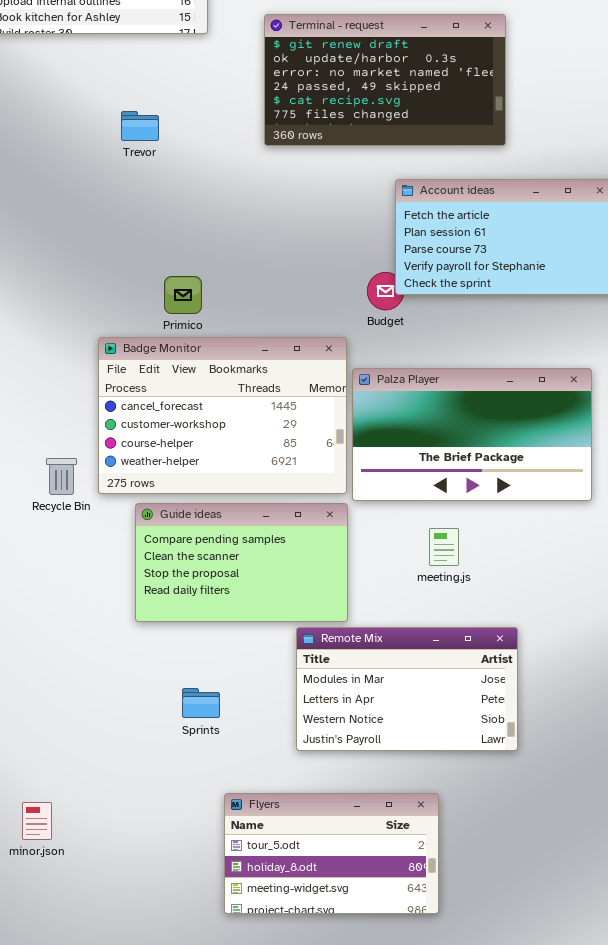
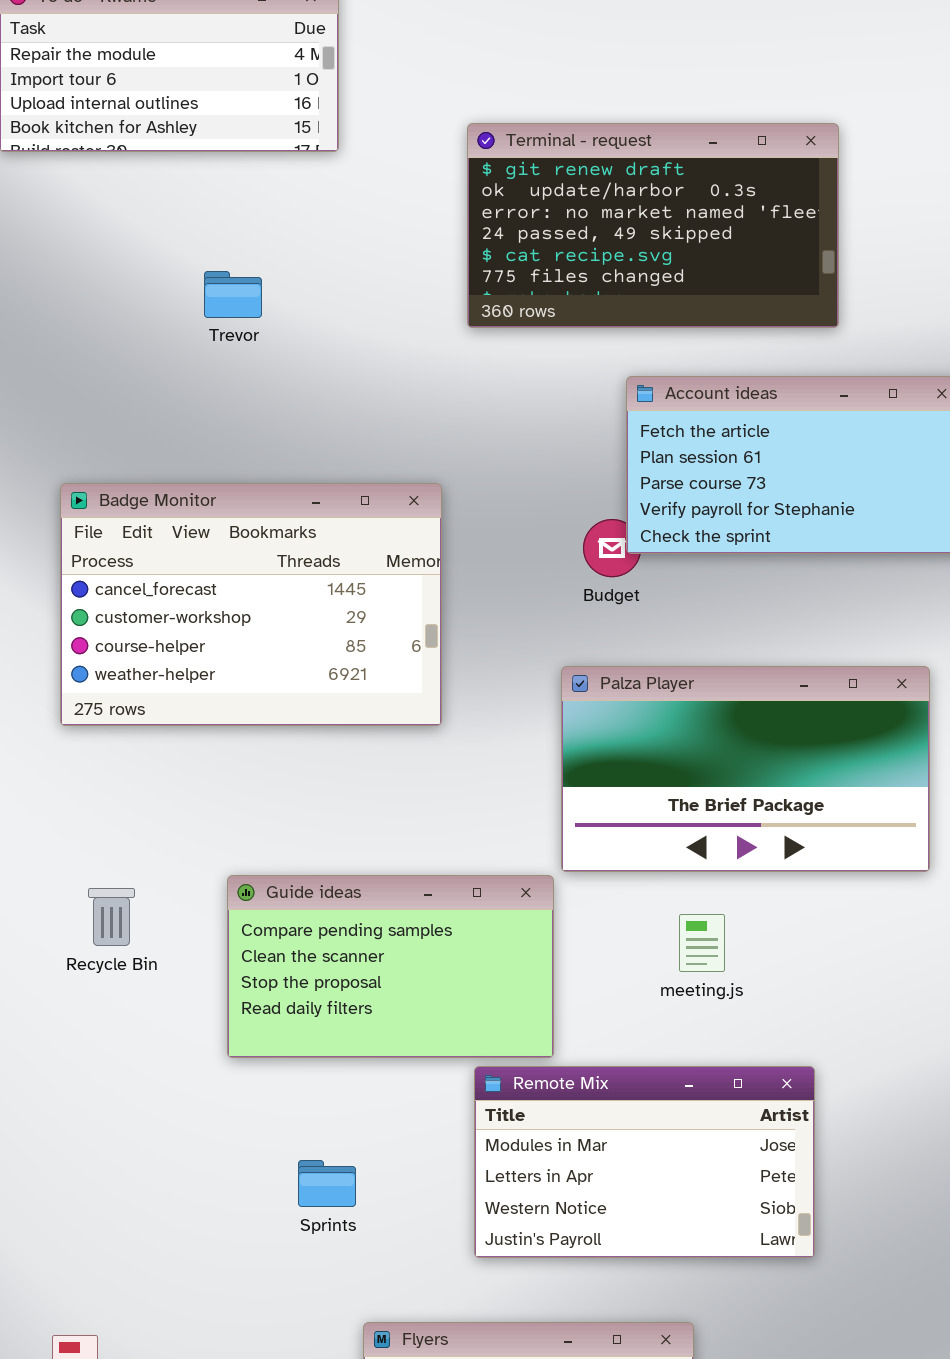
Terminal - request: [264,14,506,146] -> [467,123,839,328], moved
Badge Monitor: [98,337,347,494] -> [60,483,442,726], moved
Recycle Bin: [46,458,77,495] -> [88,888,135,946], moved

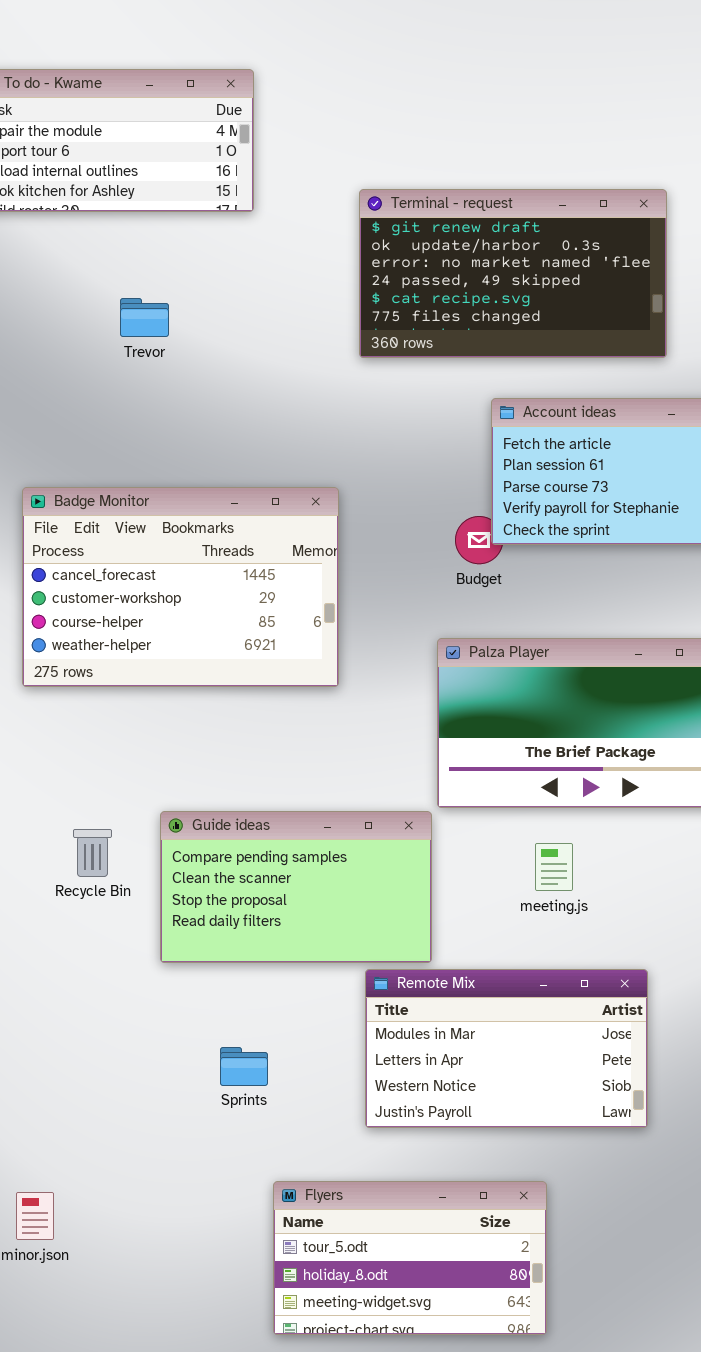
Trevor: [204,271,262,318] -> [120,298,169,337], moved
Recycle Bin: [88,888,135,946] -> [73,829,112,877], moved

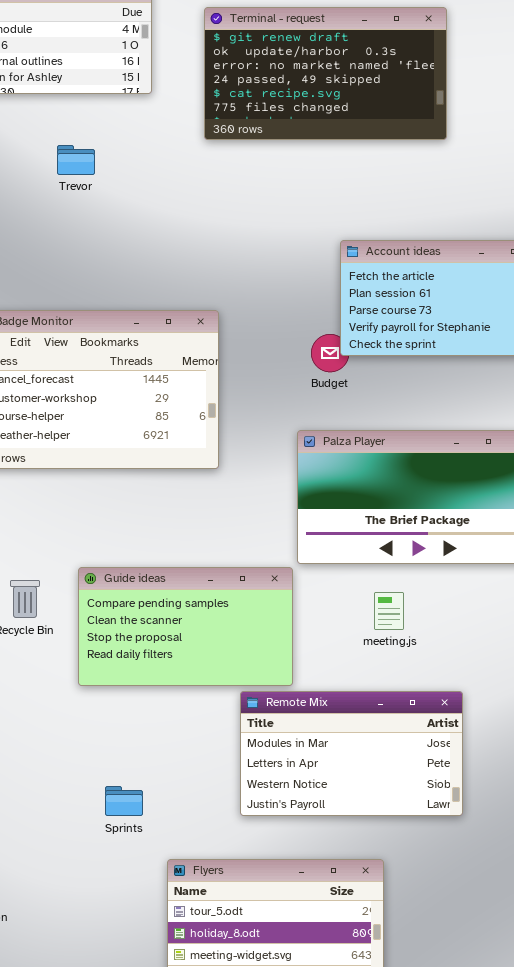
Terminal - request: [359,189,667,358] -> [204,7,447,140], moved
Trevor: [120,298,169,337] -> [57,145,95,175], moved
Sprints: [220,1047,268,1086] -> [105,786,143,816], moved

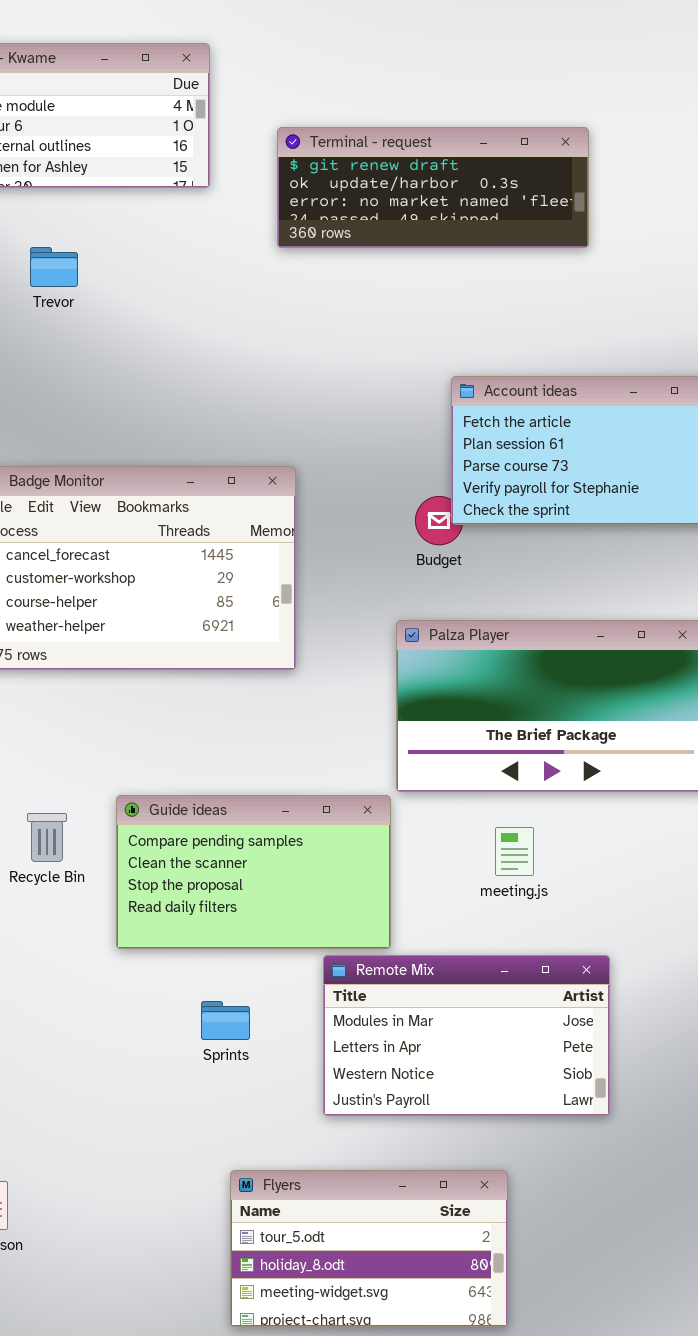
Terminal - request: [204,7,447,140] -> [277,127,589,248], resized
Trevor: [57,145,95,175] -> [30,247,78,287], moved
Sprints: [105,786,143,816] -> [201,1001,250,1040], moved

